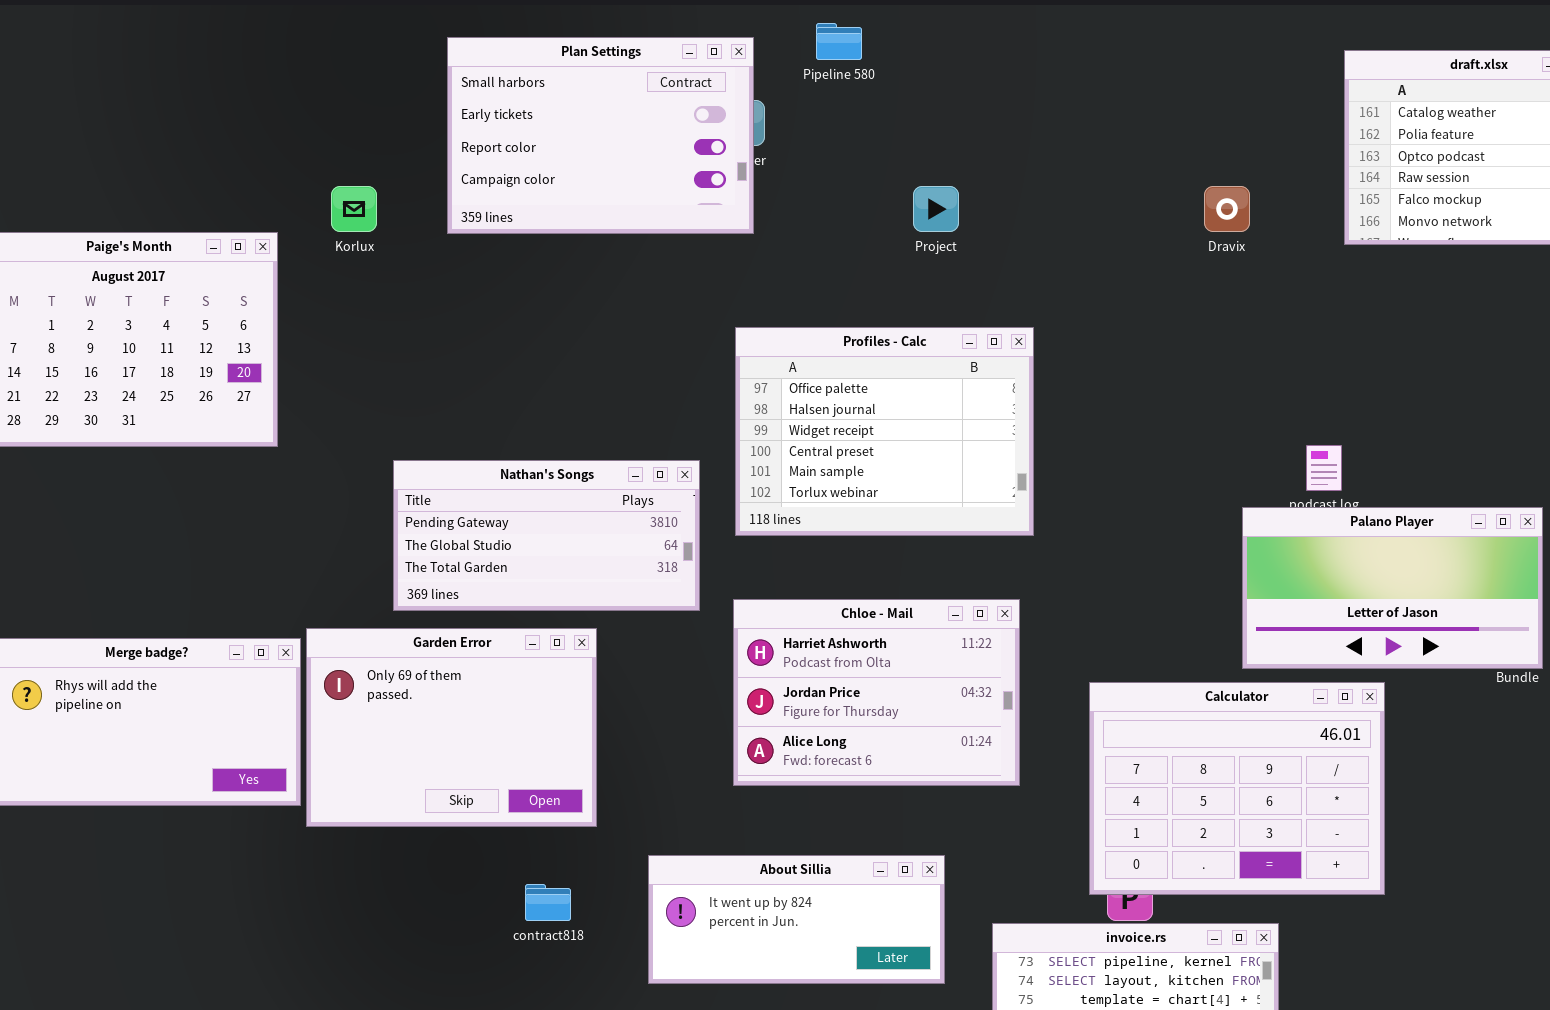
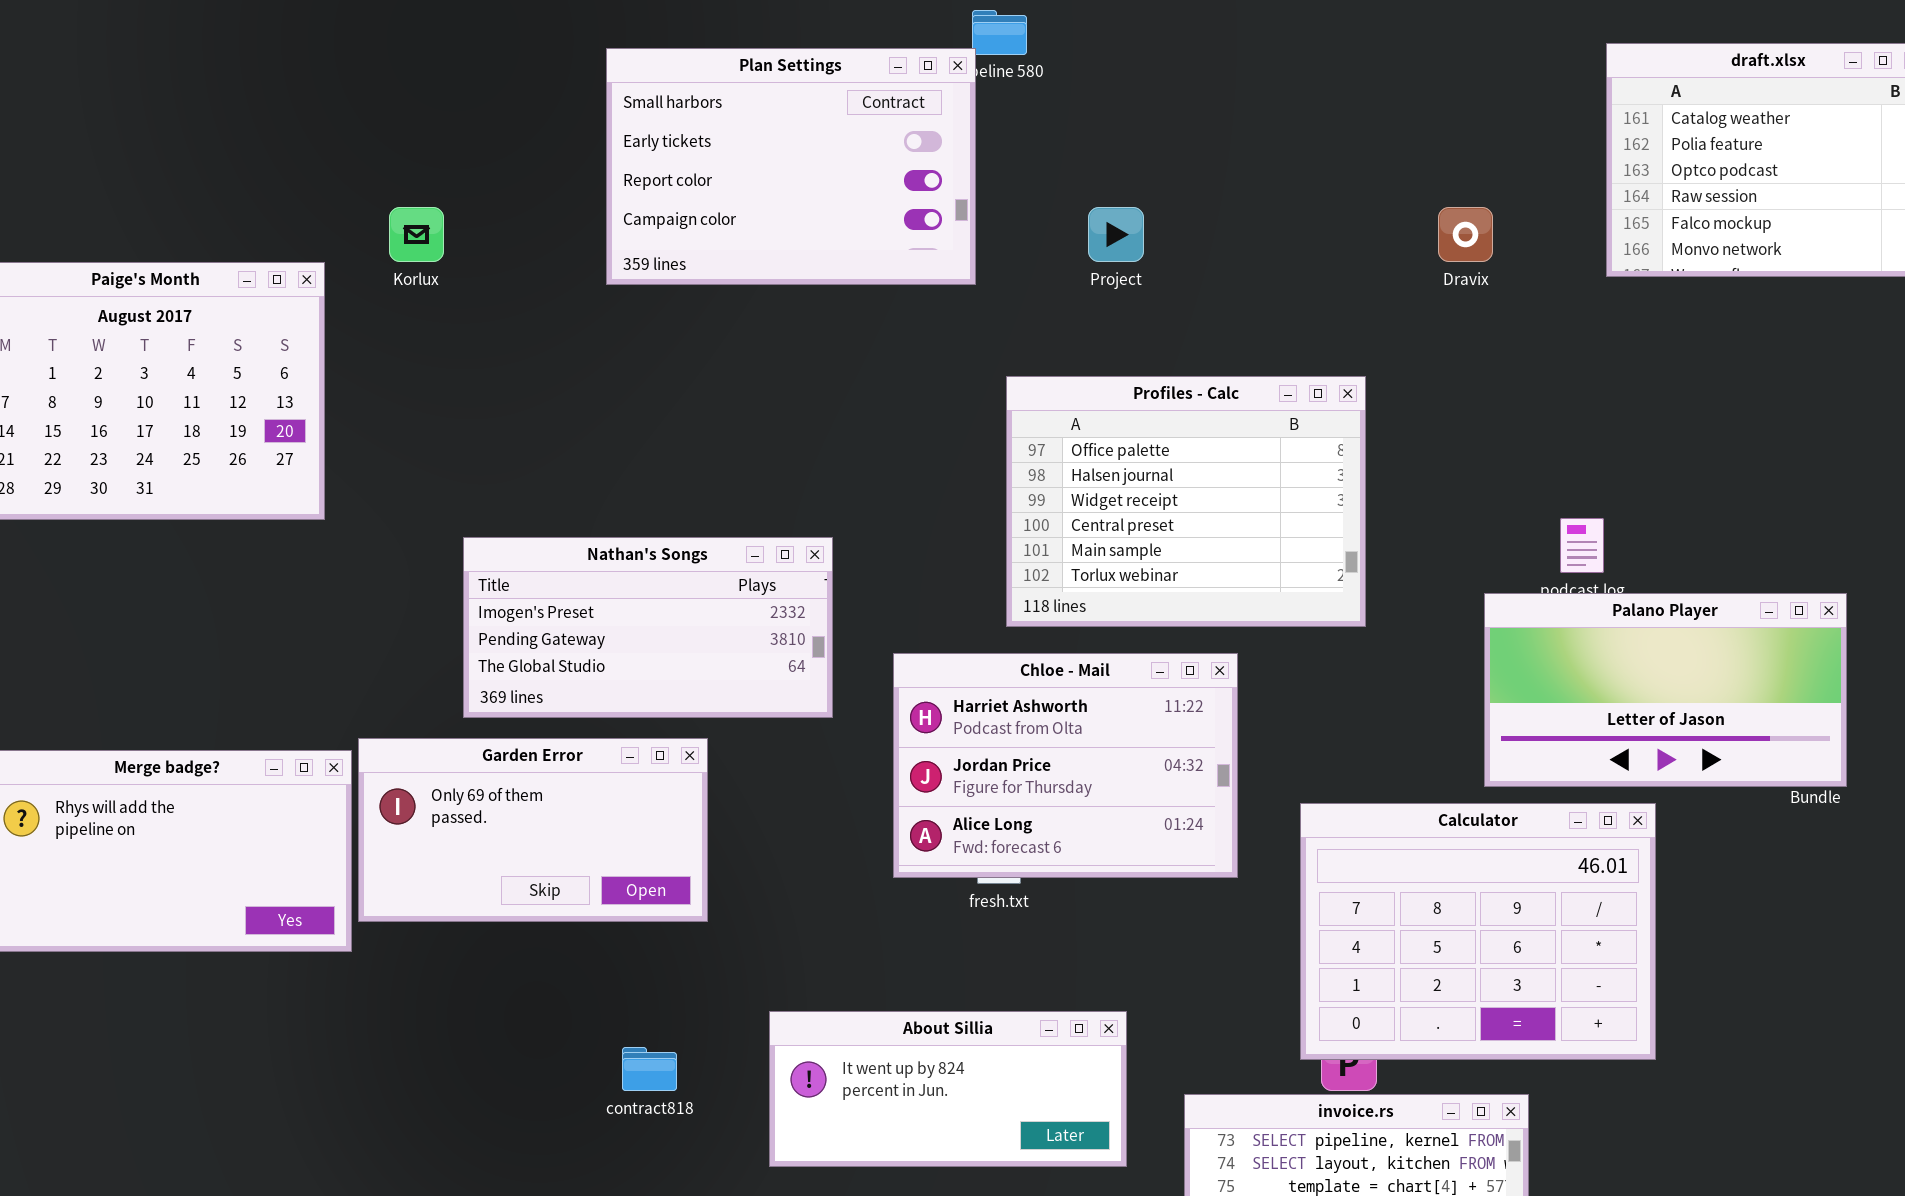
Plan Settings: [447,37,754,234] -> [606,48,976,285], moved
Profiles - Calc: [735,327,1034,536] -> [1006,376,1366,627], moved
Nathan's Songs: [393,460,700,611] -> [463,537,833,718], scrolled up 1 row
Chloe - Mail: [733,599,1020,786] -> [893,653,1238,878], moved
Garden Error: [306,628,597,827] -> [358,738,708,922], resized

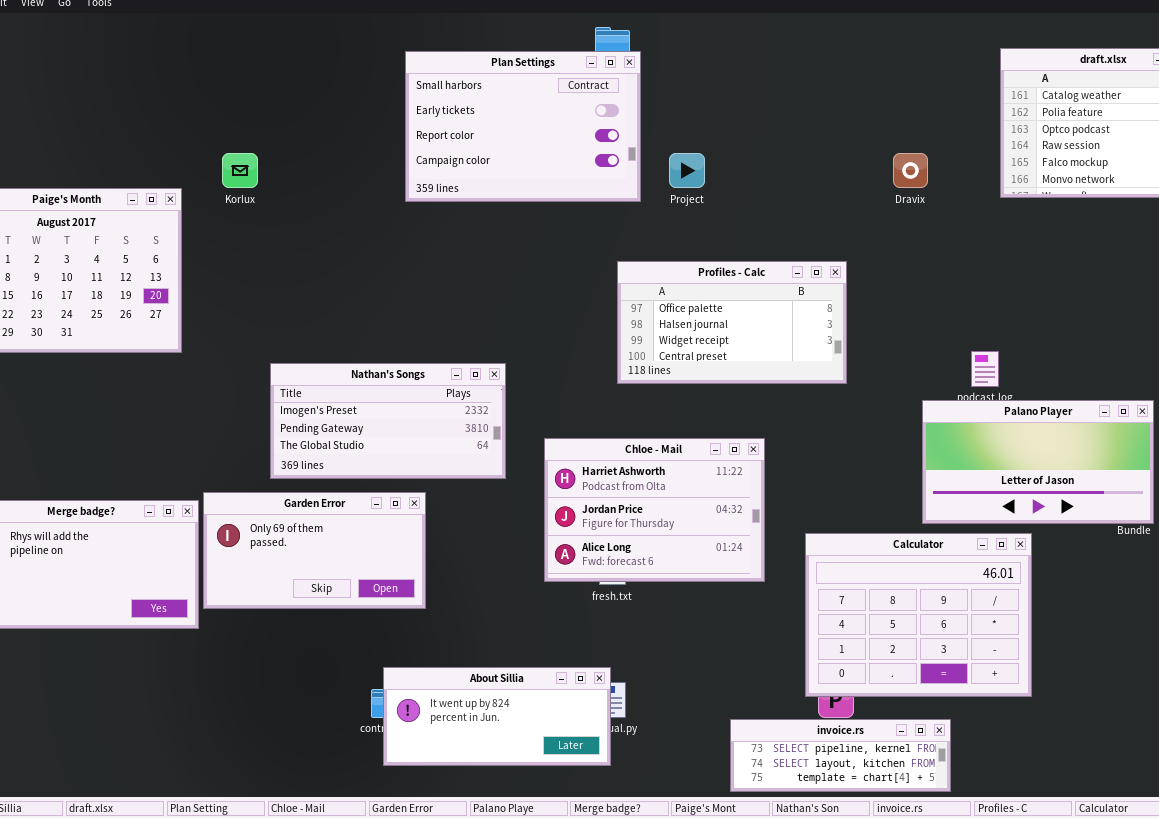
Plan Settings: [606,48,976,285] -> [405,51,641,202], moved
Profiles - Calc: [1006,376,1366,627] -> [617,261,847,384], resized
About Sillia: [769,1011,1127,1167] -> [383,667,611,766], moved

